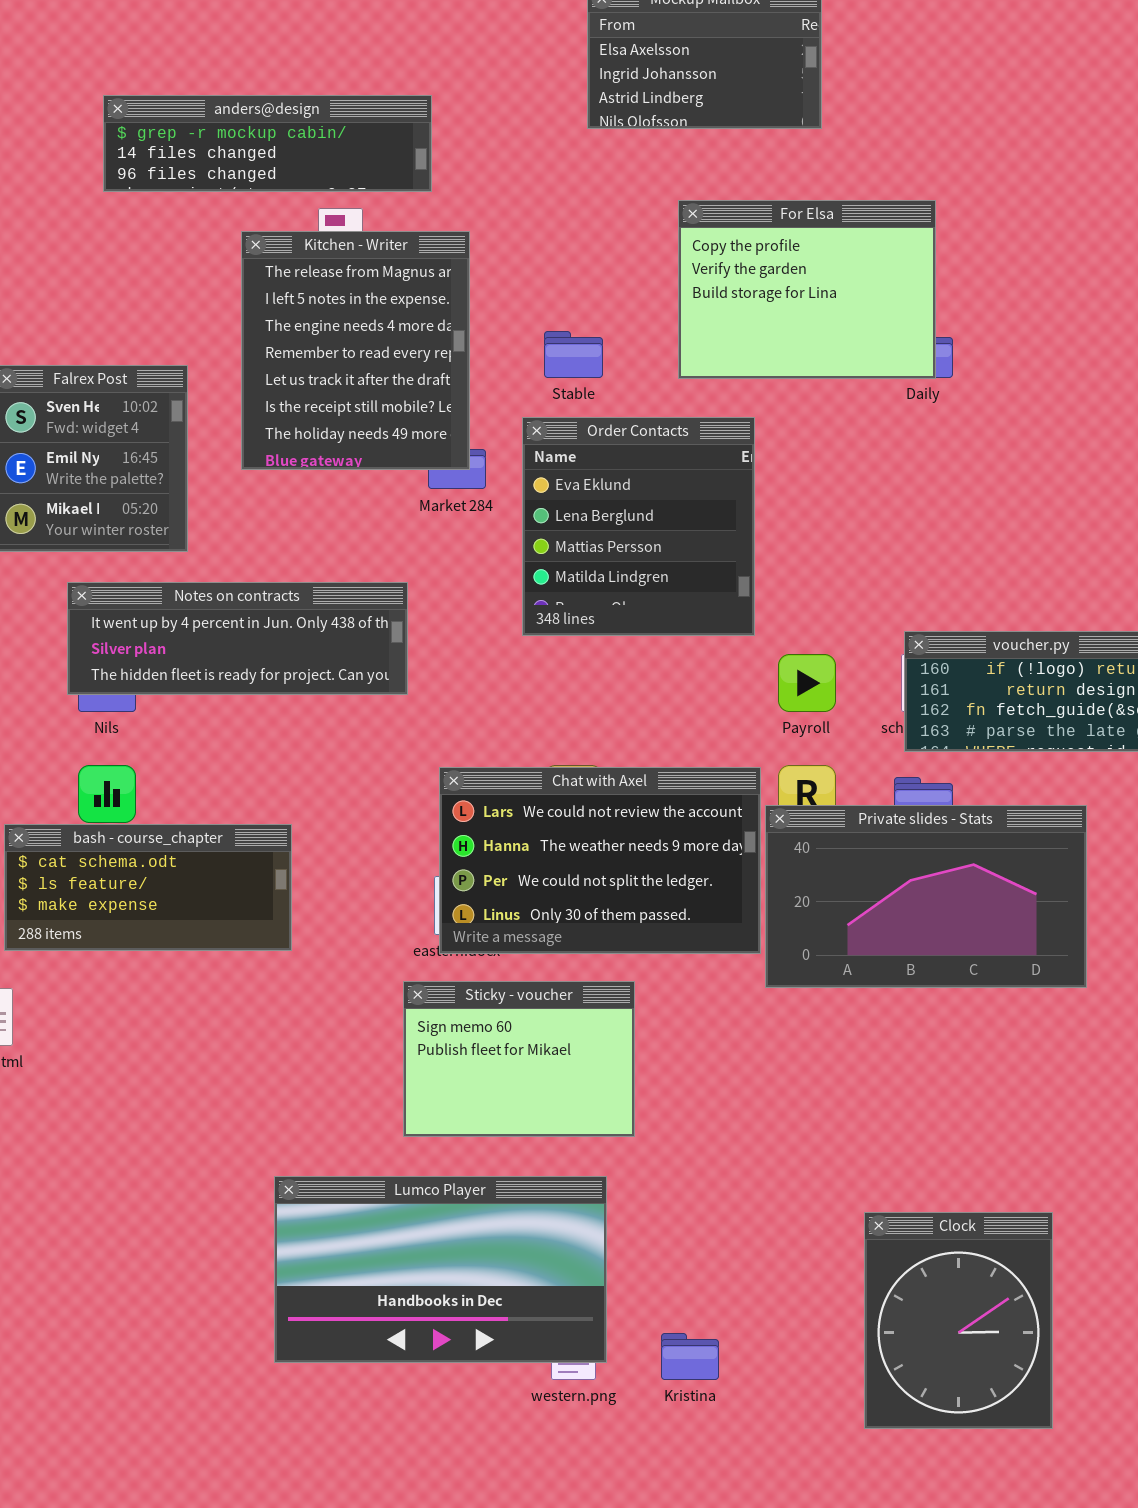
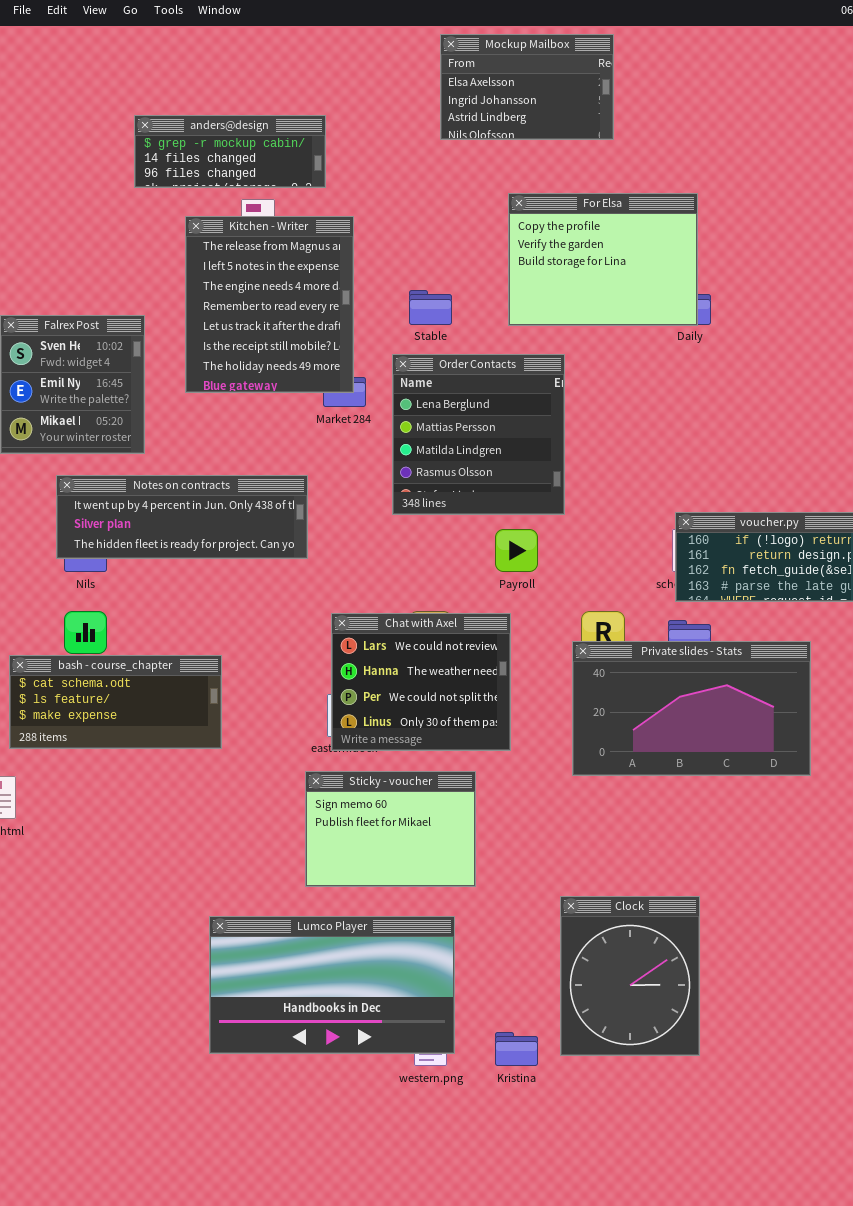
anders@design: [103,95,432,192] -> [134,115,326,188], resized
Order Contacts: [522,417,755,636] -> [392,354,565,515], scrolled down 1 row
Payroll: [778,654,836,712] -> [495,529,538,572], moved
Chat with Axel: [439,767,761,954] -> [331,613,511,751], resized
Clock: [864,1212,1053,1429] -> [560,896,700,1056], moved

